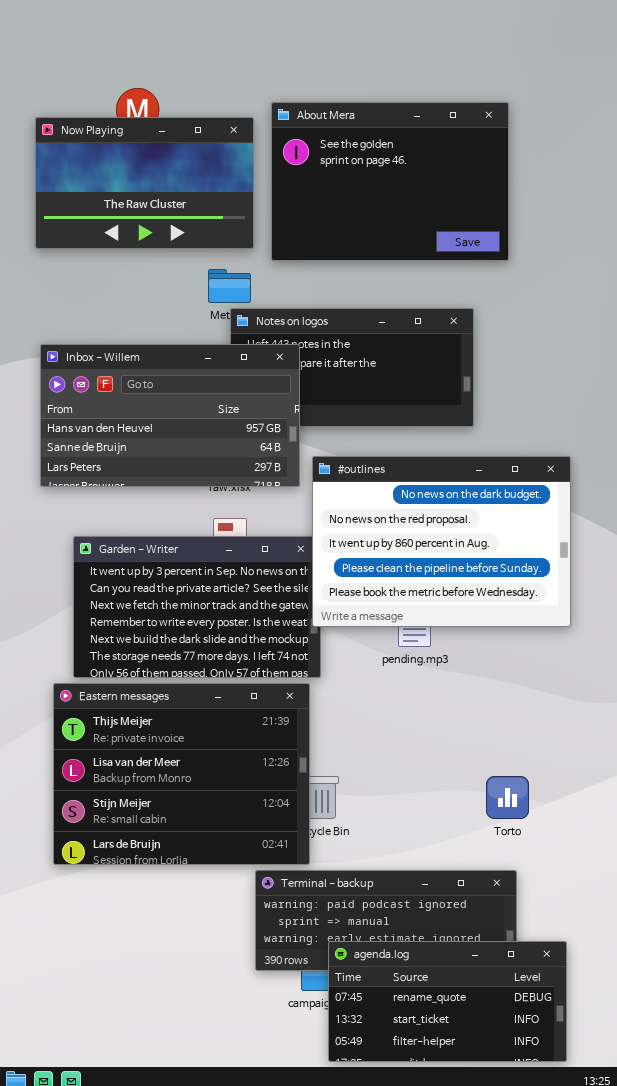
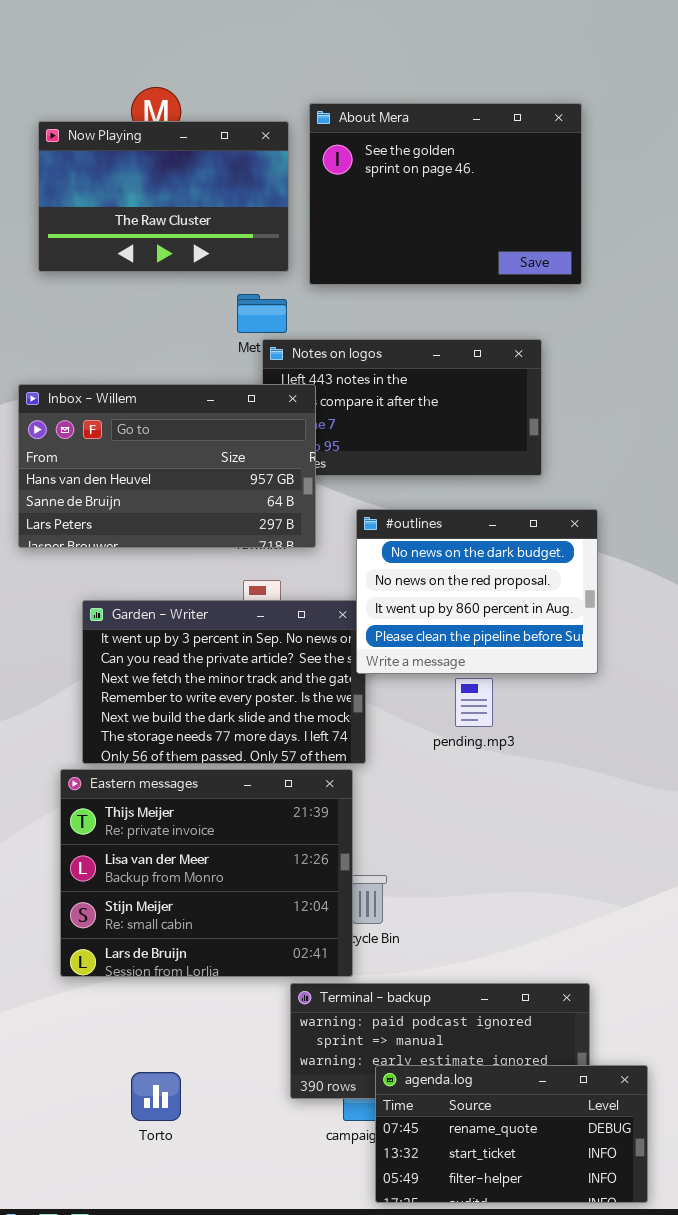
Inbox - Willem: [40,344,300,487] -> [18,384,316,548], moved
#outlines: [312,456,571,627] -> [356,509,598,674], resized
Torto: [486,776,529,819] -> [131,1072,181,1121], moved

